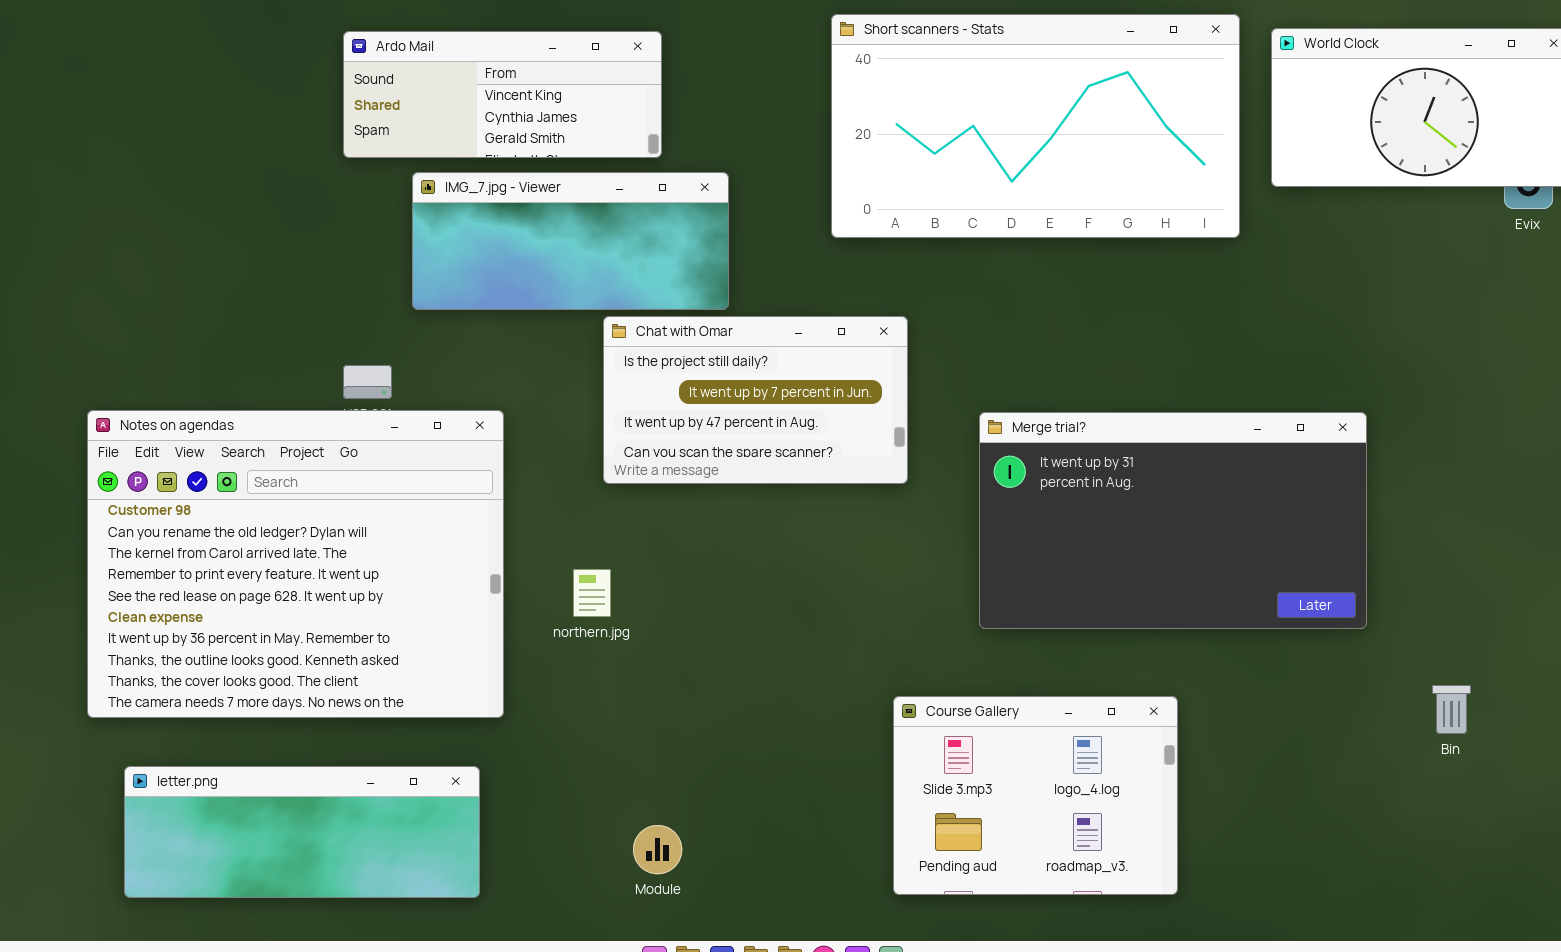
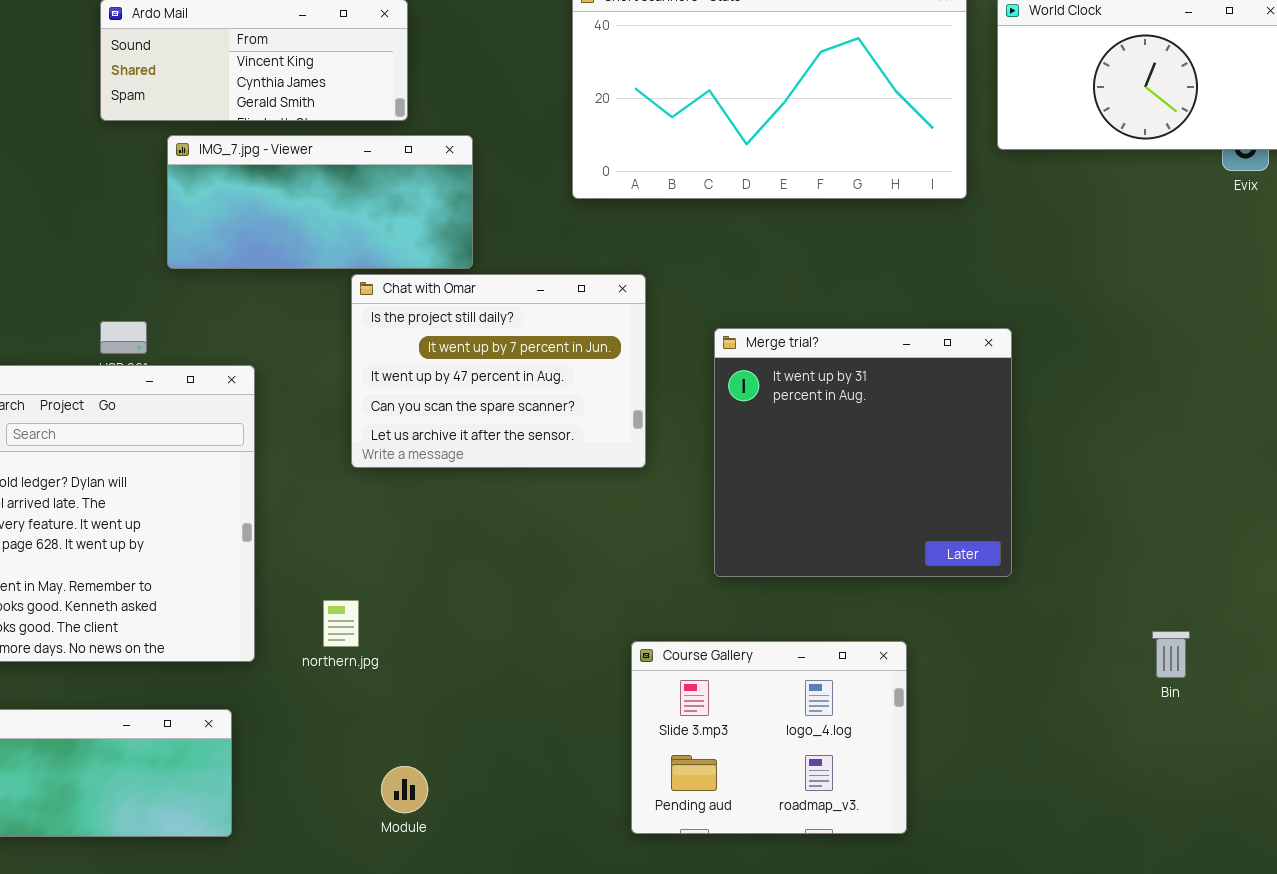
Chat with Omar: [603,316,908,484] -> [351,274,646,468], resized
Merge trial?: [979,412,1367,629] -> [714,328,1012,577], resized
northern.jpg: [573,569,611,617] -> [323,600,359,647], moved

